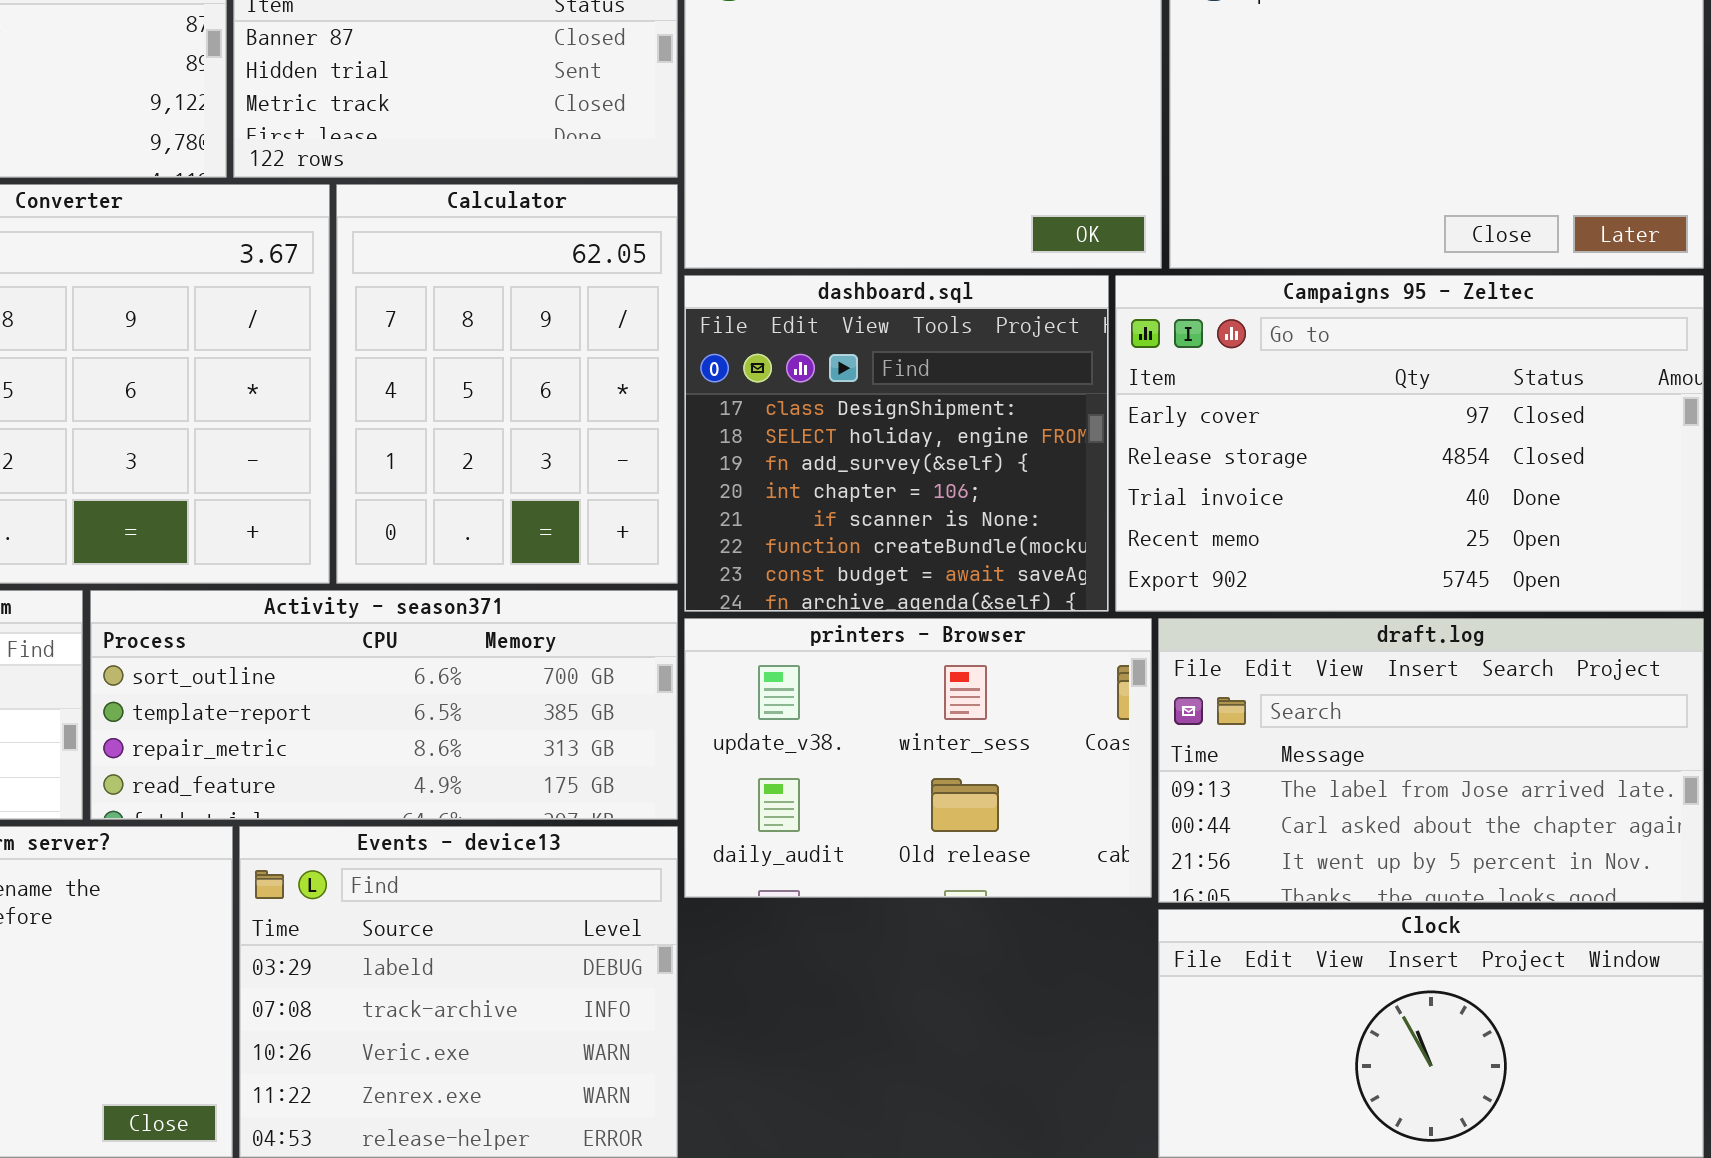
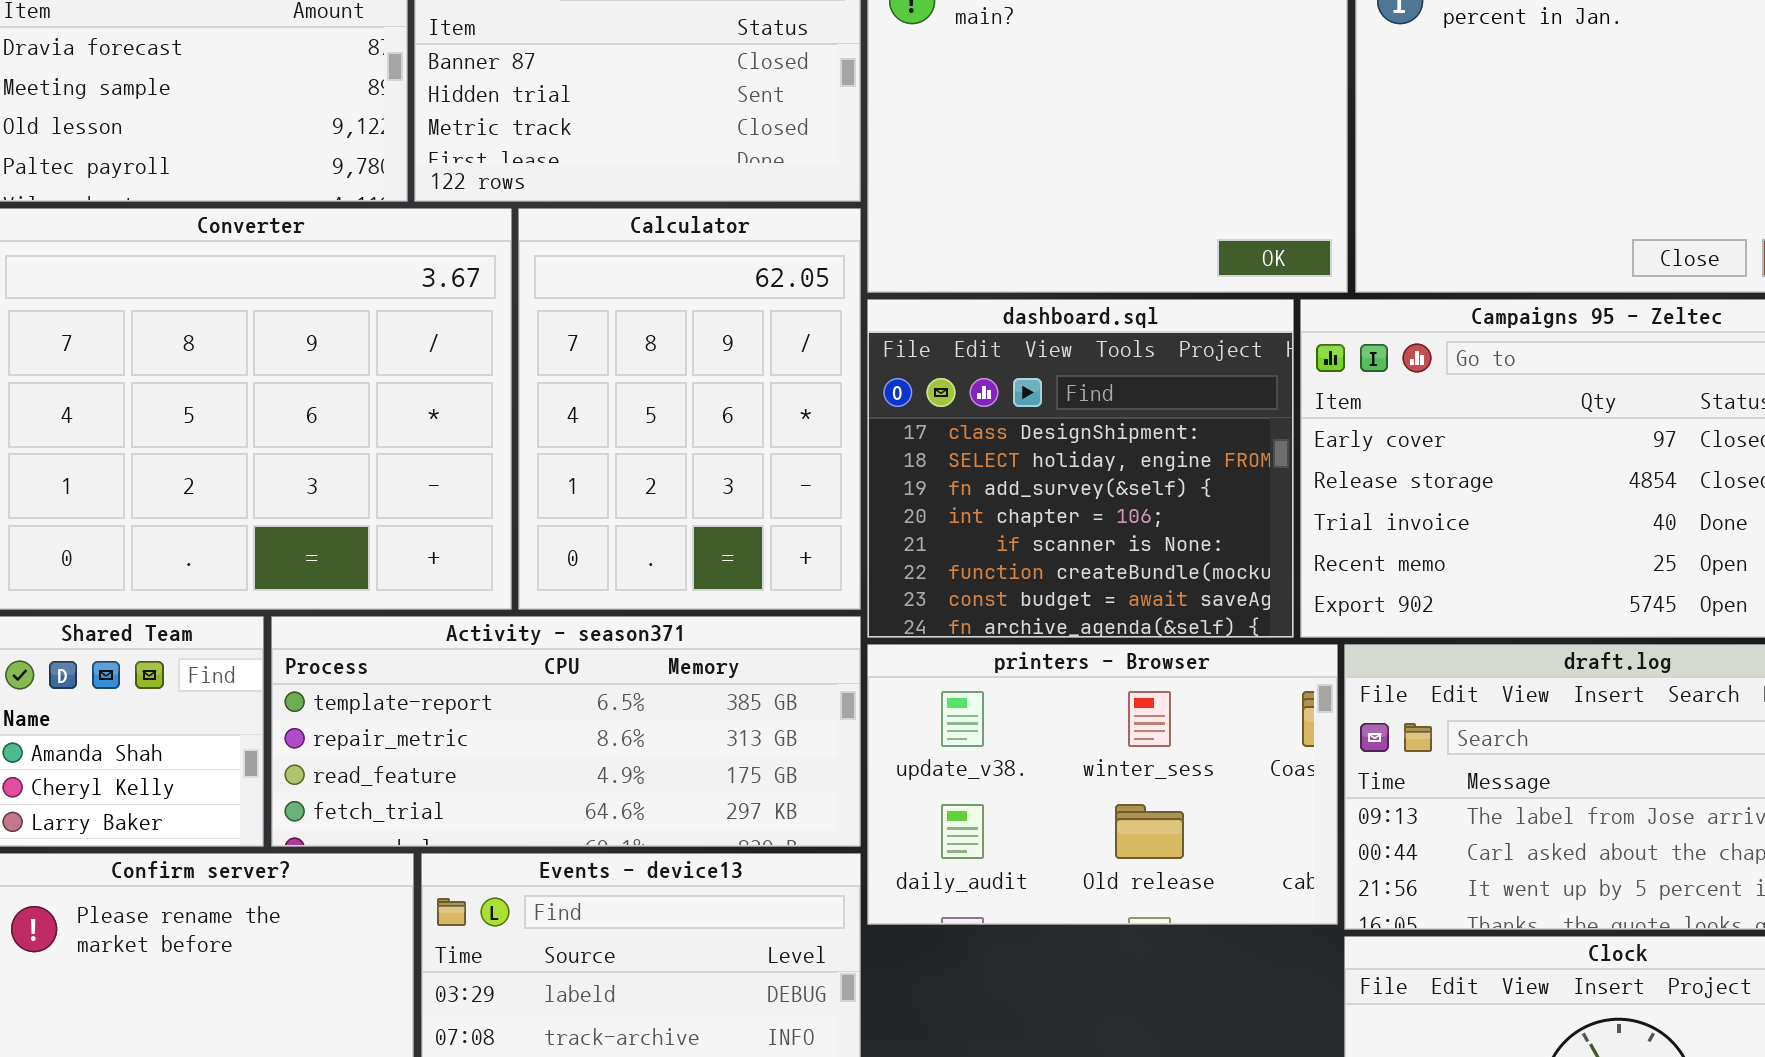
Activity - season371: [90,590,678,820] -> [271,616,861,847], scrolled down 1 row

